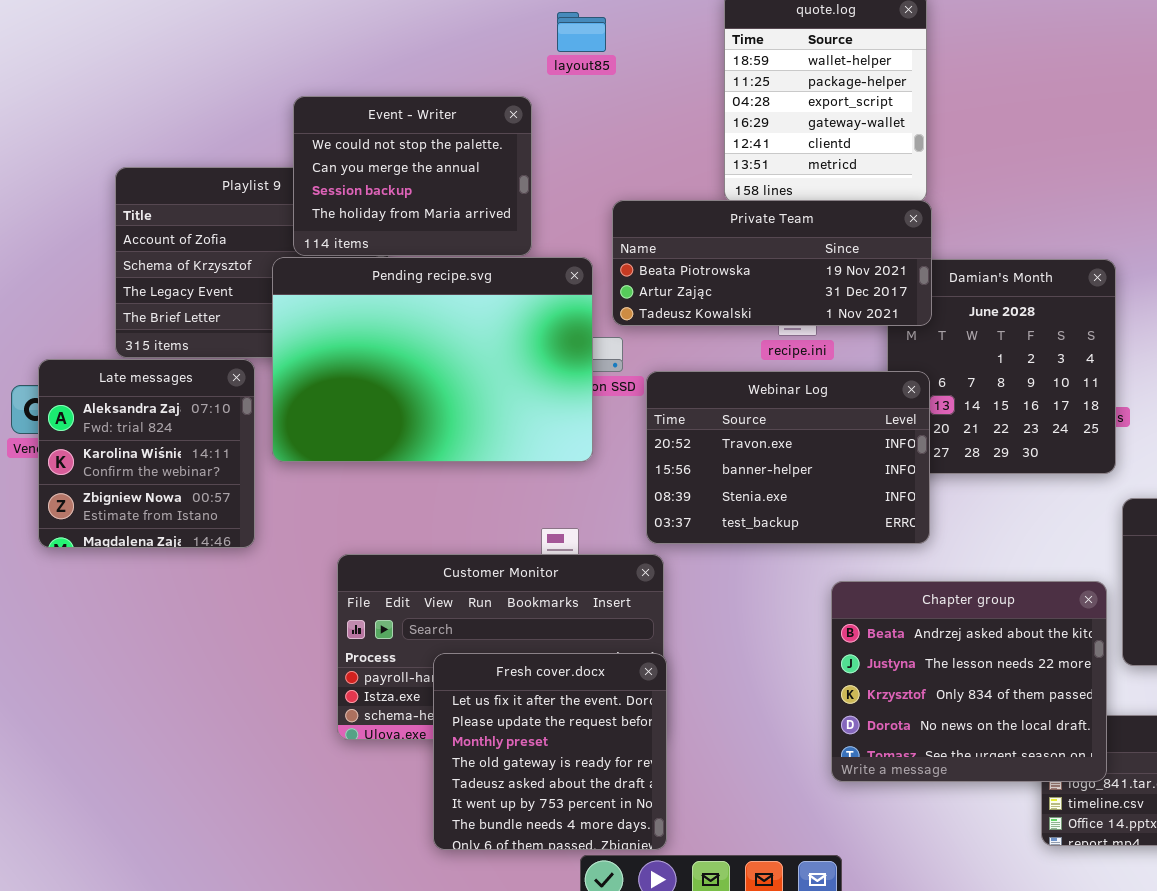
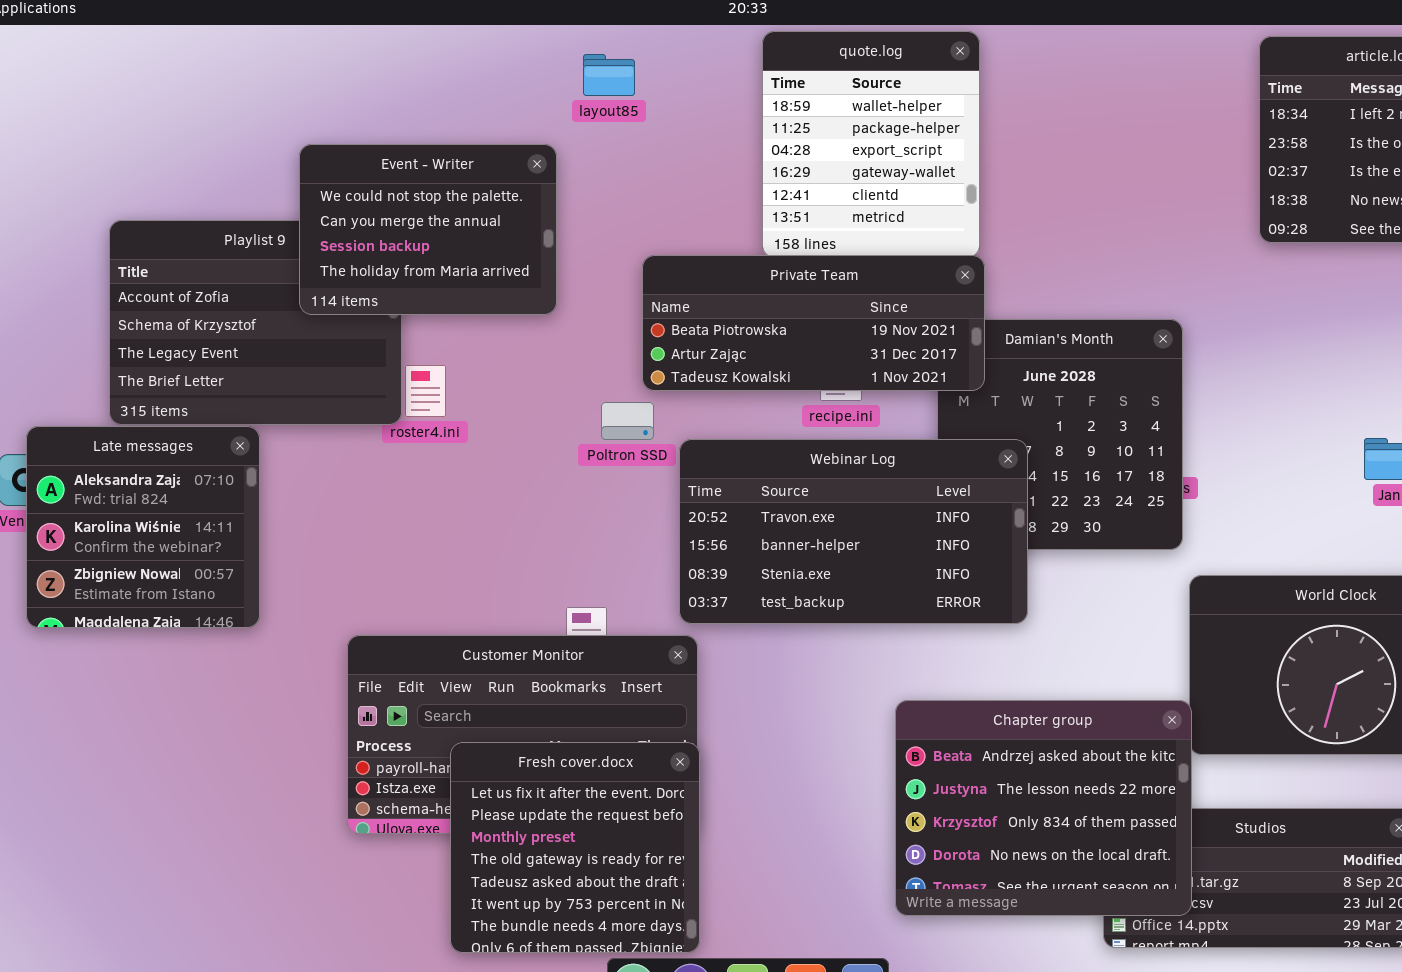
Pending recipe.svg: [272,257,593,462] -> none, closed
Webinar Log: [646,371,930,544] -> [679,439,1028,624], resized
Chapter group: [831,581,1107,782] -> [895,700,1192,916], moved

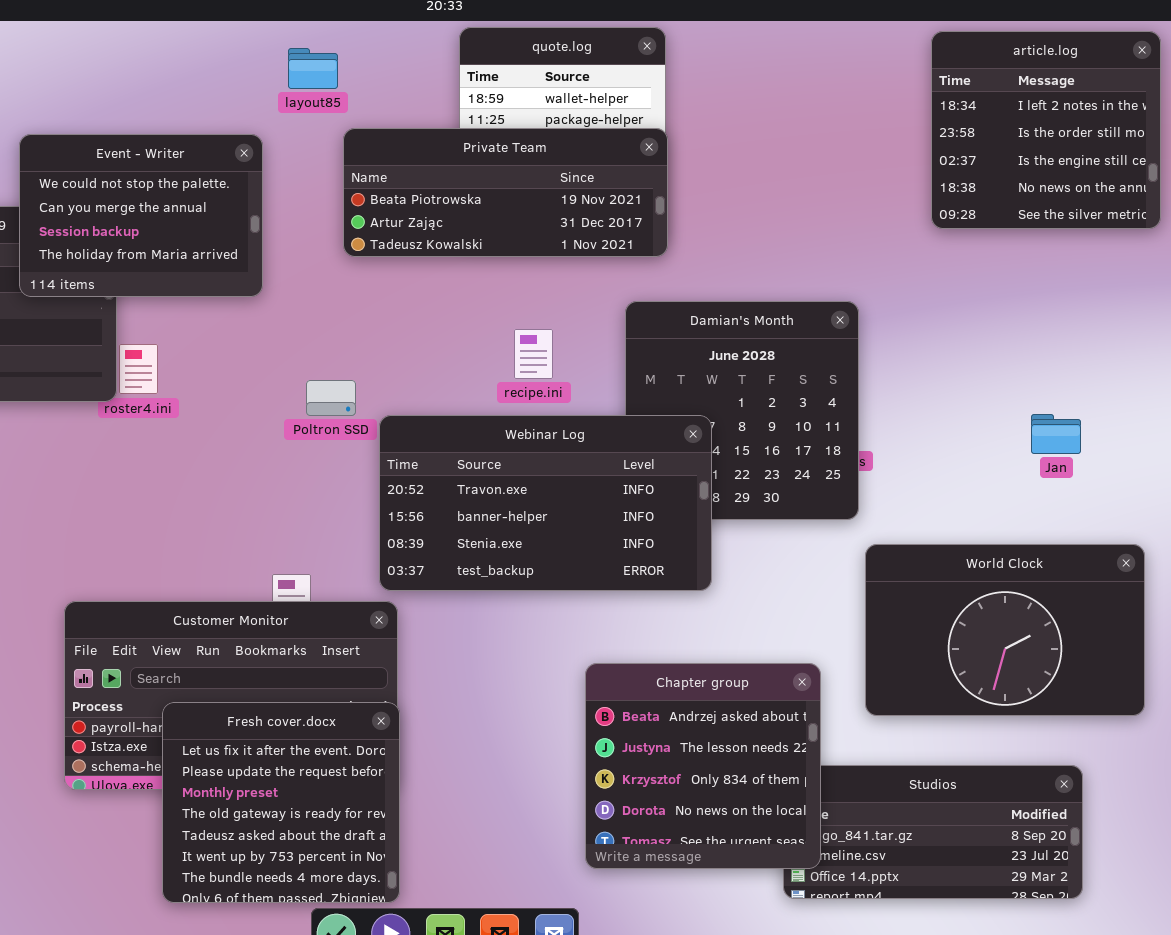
Private Team: [642,255,985,391] -> [343,128,668,257], moved
Chapter group: [895,700,1192,916] -> [585,663,821,869], resized

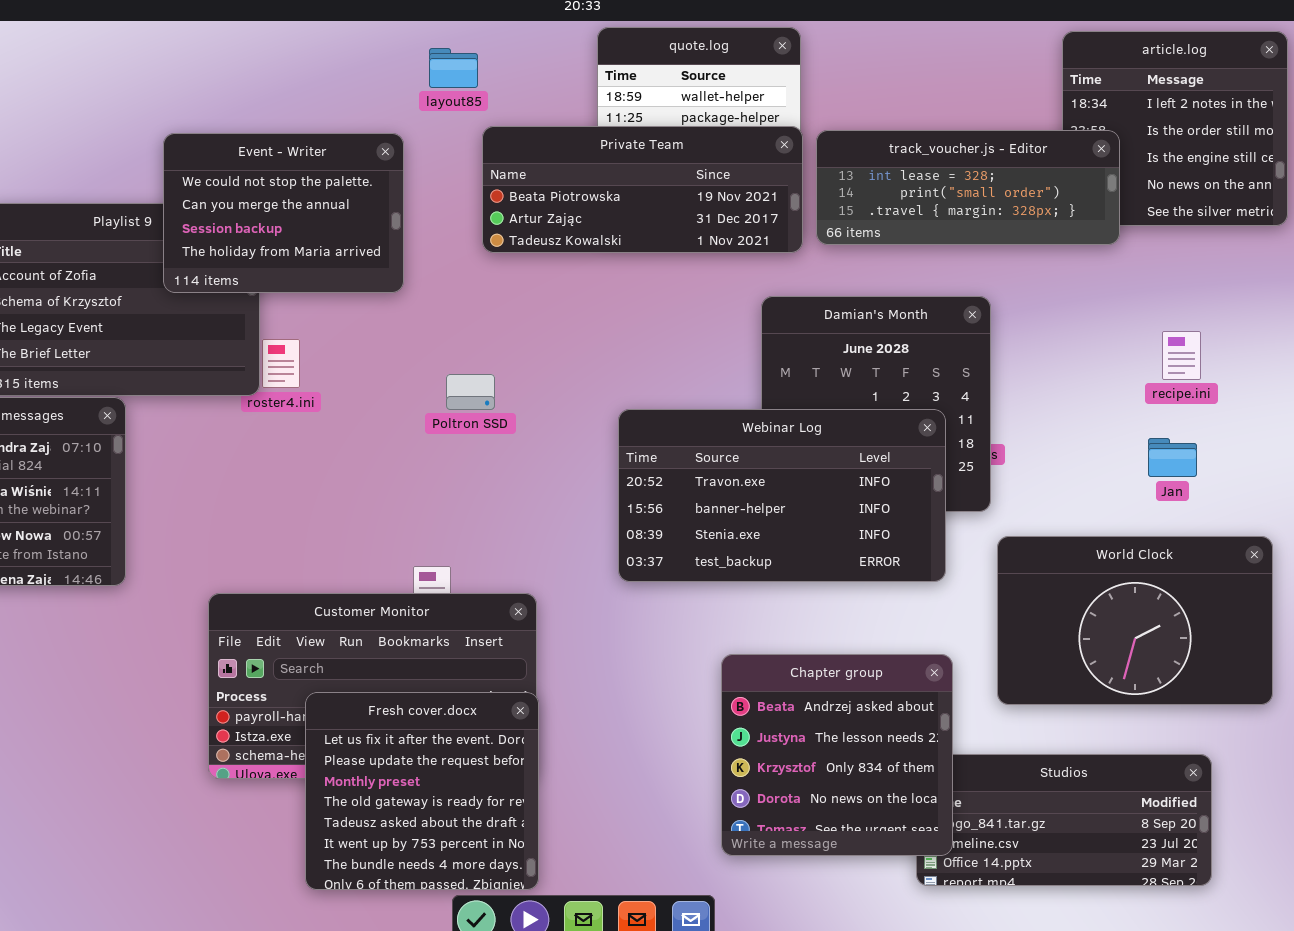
track_voucher.js - Editor: none -> [816,130,1120,245], opened
recipe.ini: [514,329,553,379] -> [1162,331,1201,380], moved
Jan: [1031,414,1081,454] -> [1148,438,1197,477], moved
Webinar Log: [379,415,712,591] -> [618,409,946,582], moved

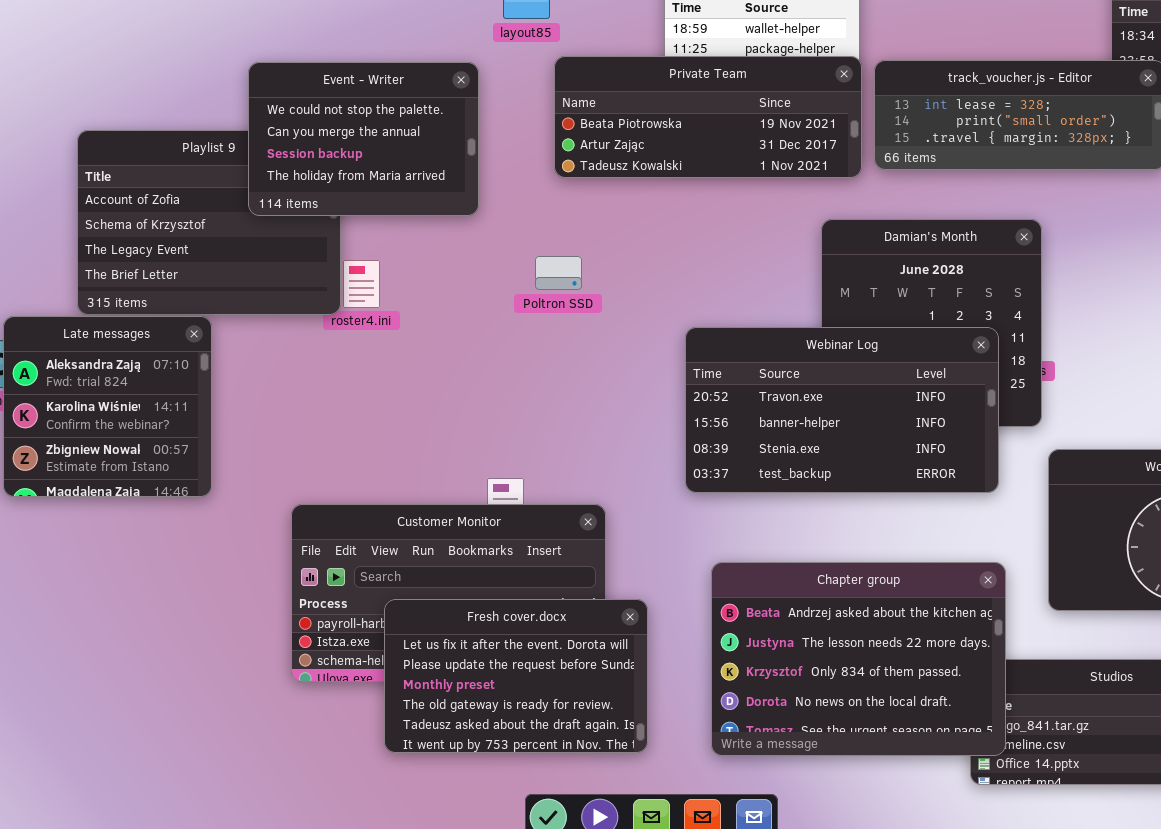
Poltron SSD: [446,374,495,410] -> [535,256,582,290], moved
Chapter group: [721,654,953,856] -> [711,562,1006,756], resized
Fresh cover.docx: [305,692,539,890] -> [384,599,648,753], resized

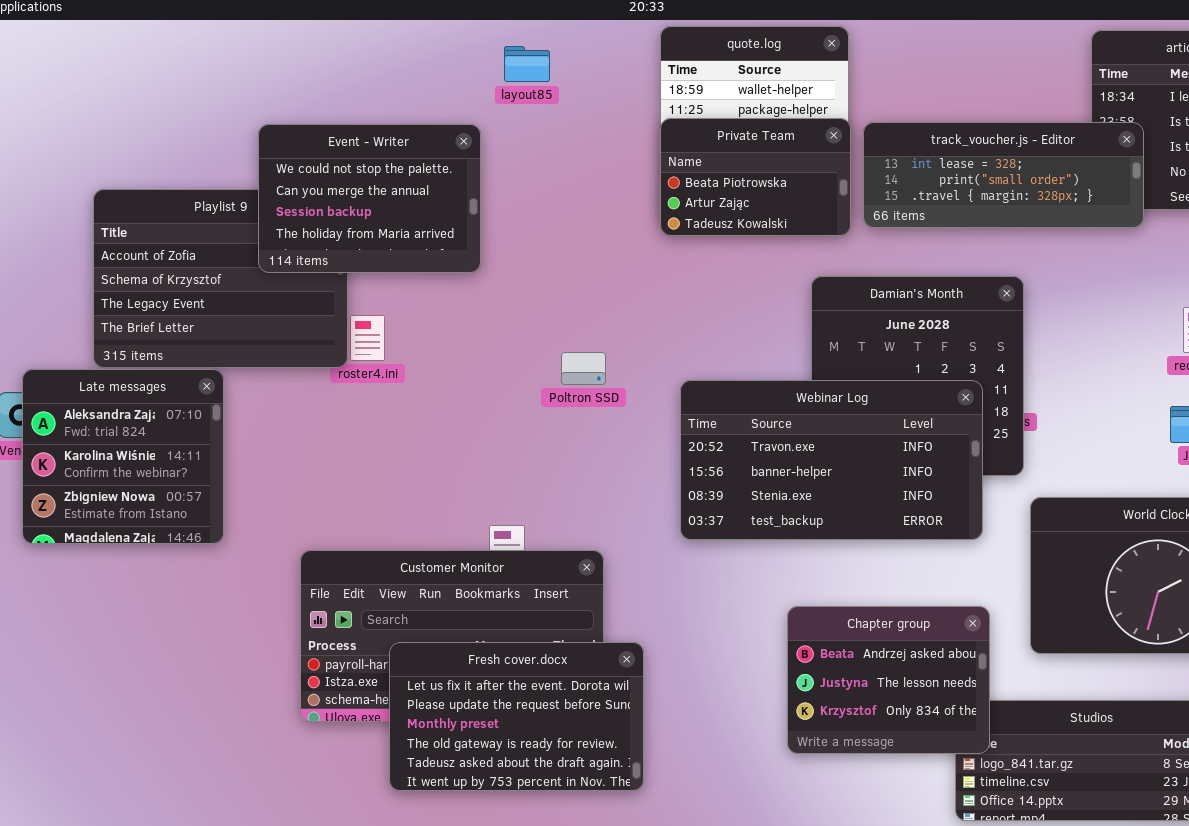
Private Team: [554,56,862,178] -> [660,118,851,236], resized
Poltron SSD: [535,256,582,290] -> [561,352,606,385], moved
Chapter group: [711,562,1006,756] -> [787,606,990,754], resized

